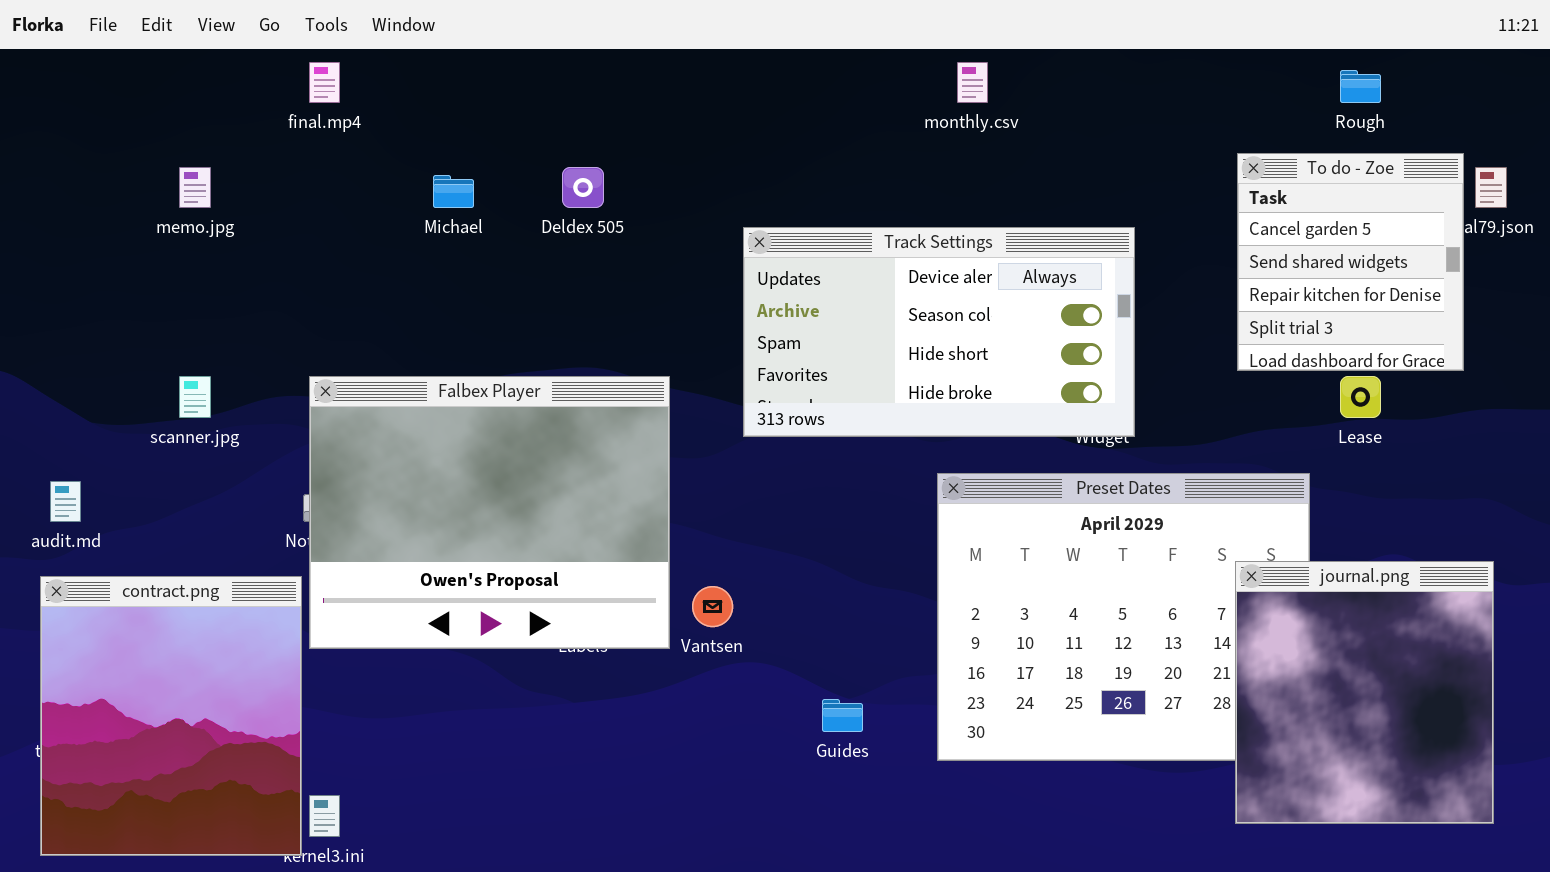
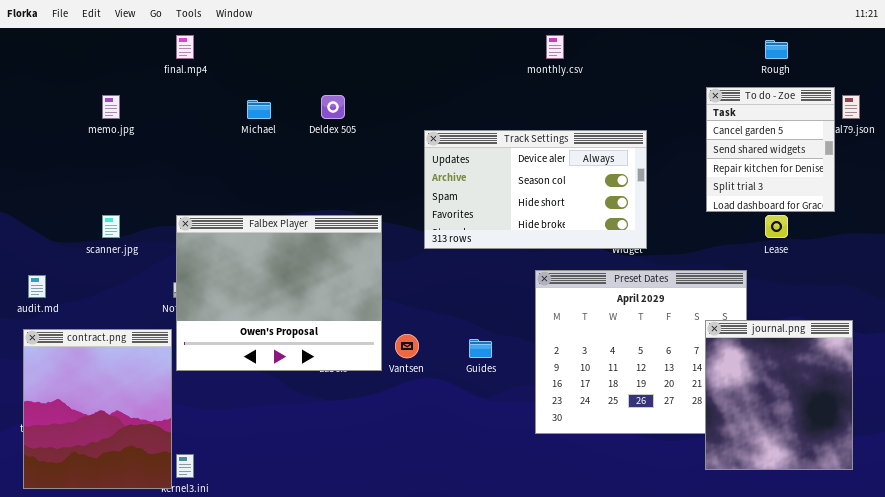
Guides: [822,699,863,732] -> [469,339,492,358], moved

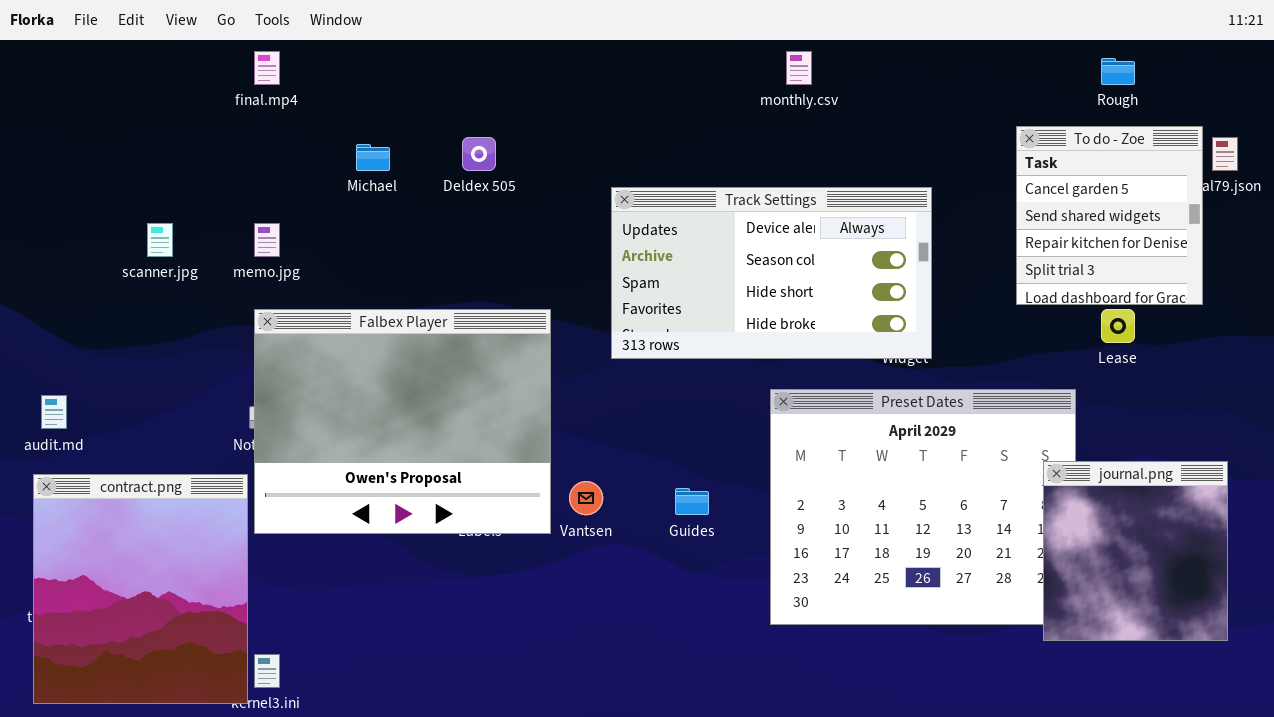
memo.jpg: [102,95,120,119] -> [254,223,280,257], moved
scanner.jpg: [102,215,120,238] -> [147,223,173,257], moved
journal.png: [705,320,853,470] -> [1043,461,1228,641], resized

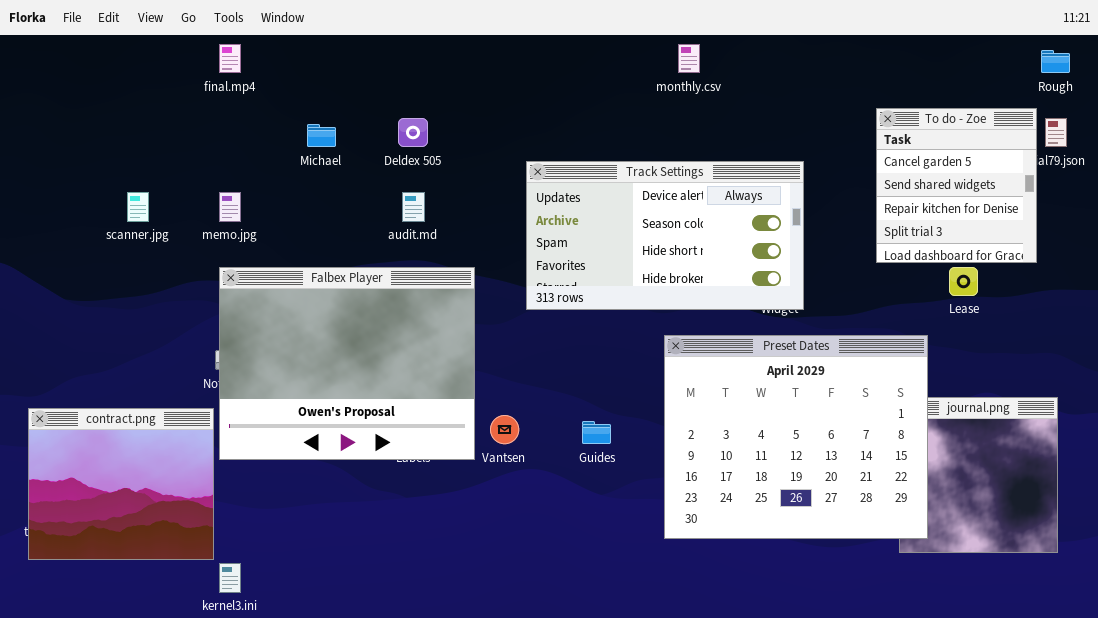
Rough: [1101,58,1135,85] -> [1041,50,1070,73], moved
Preset Dates: [770,389,1076,625] -> [664,335,928,539], raised
audit.md: [41,395,67,429] -> [402,192,425,222], moved
contract.png: [33,474,248,704] -> [28,408,214,560], resized

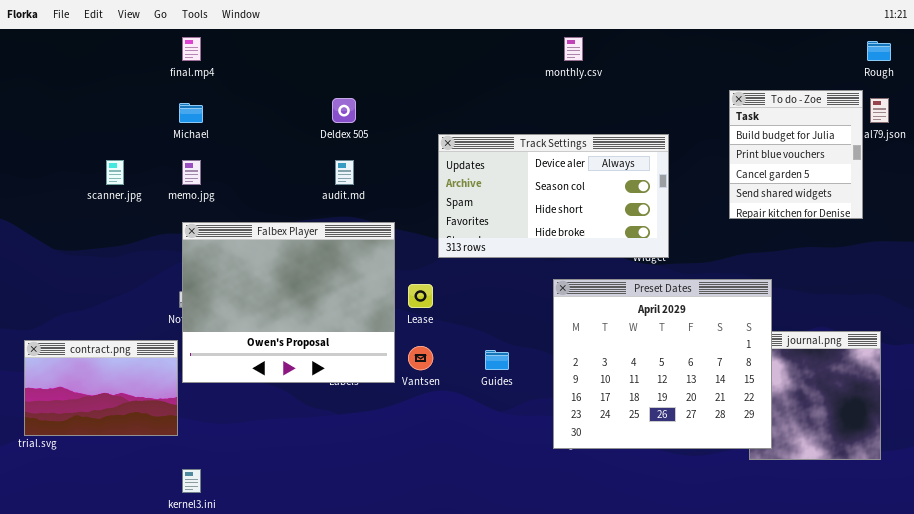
To do - Zoe: [876,108,1037,263] -> [729,90,863,219], scrolled up 2 rows
Michael: [307,124,336,147] -> [179,103,203,123], moved
Lease: [949,267,978,296] -> [408,284,433,308], moved
contract.png: [28,408,214,560] -> [24,340,178,436], resized

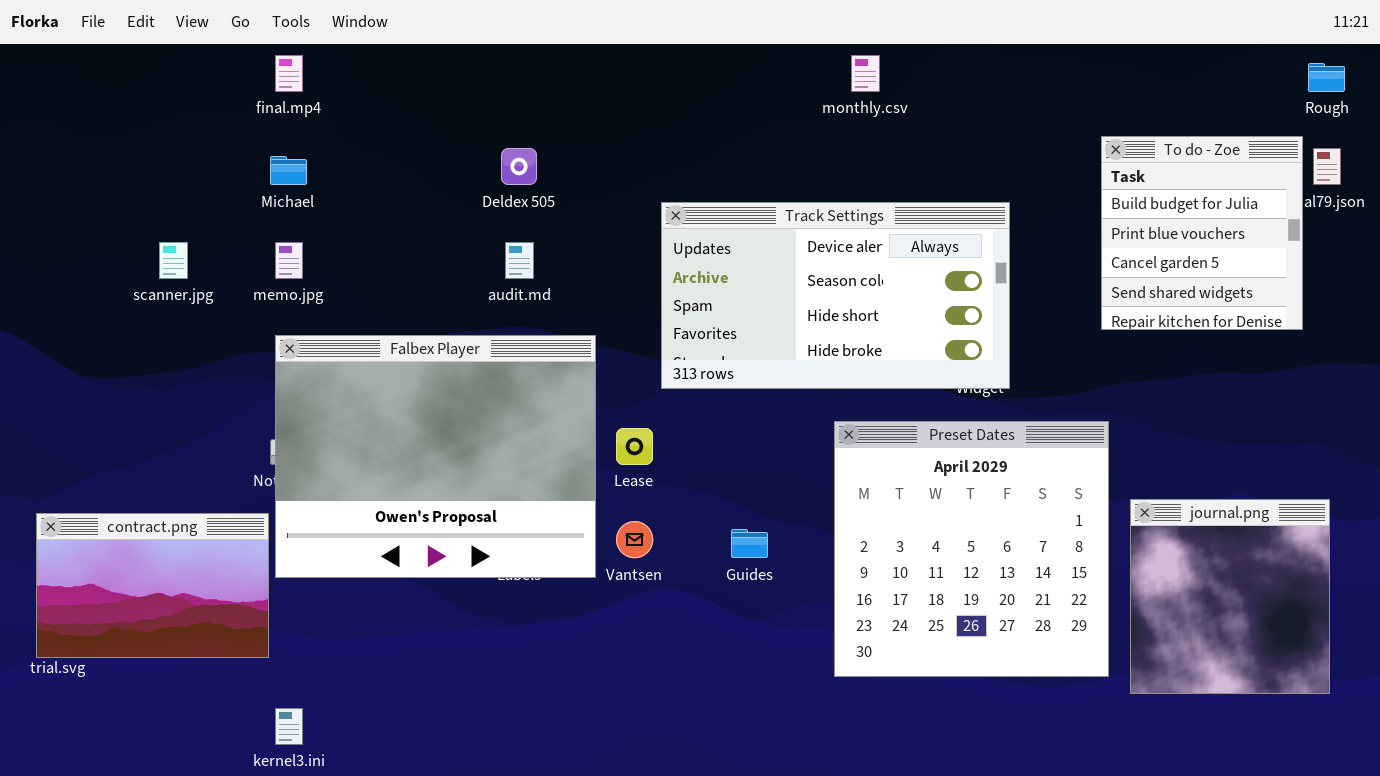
Preset Dates: [553,279,772,449] -> [834,421,1109,677], resized

